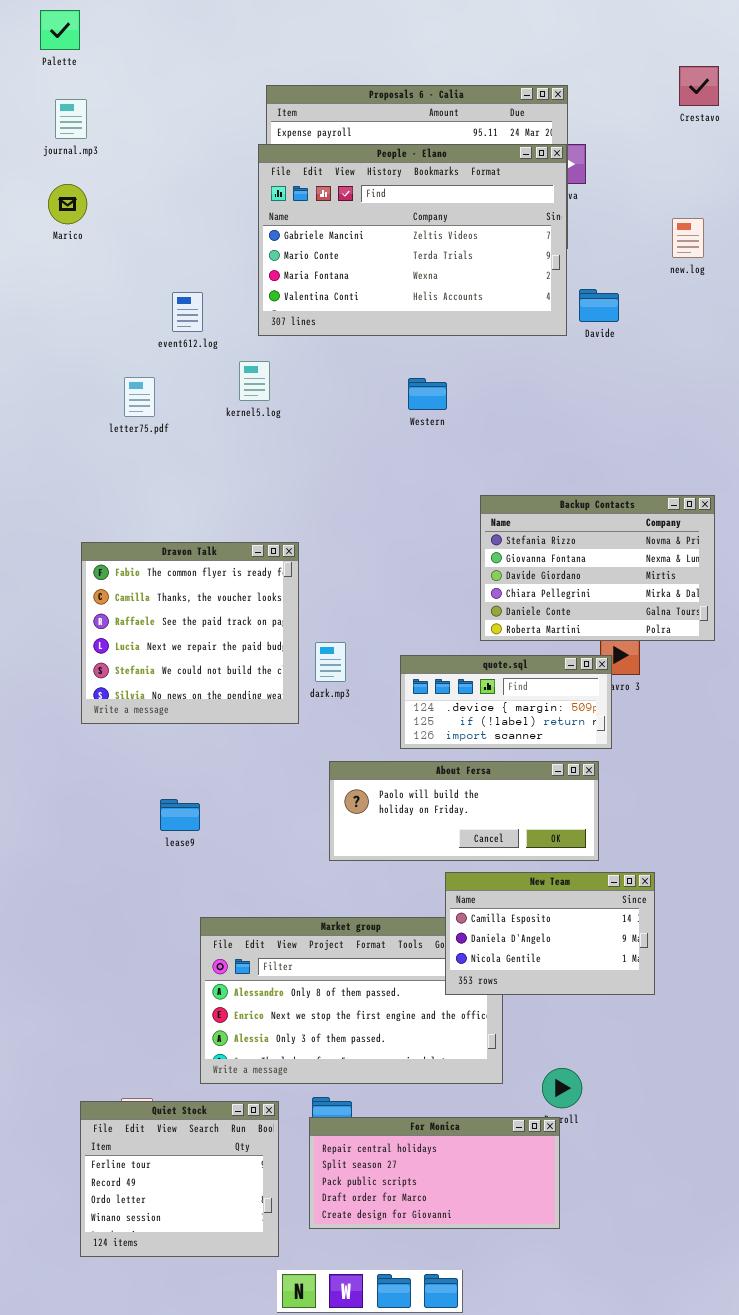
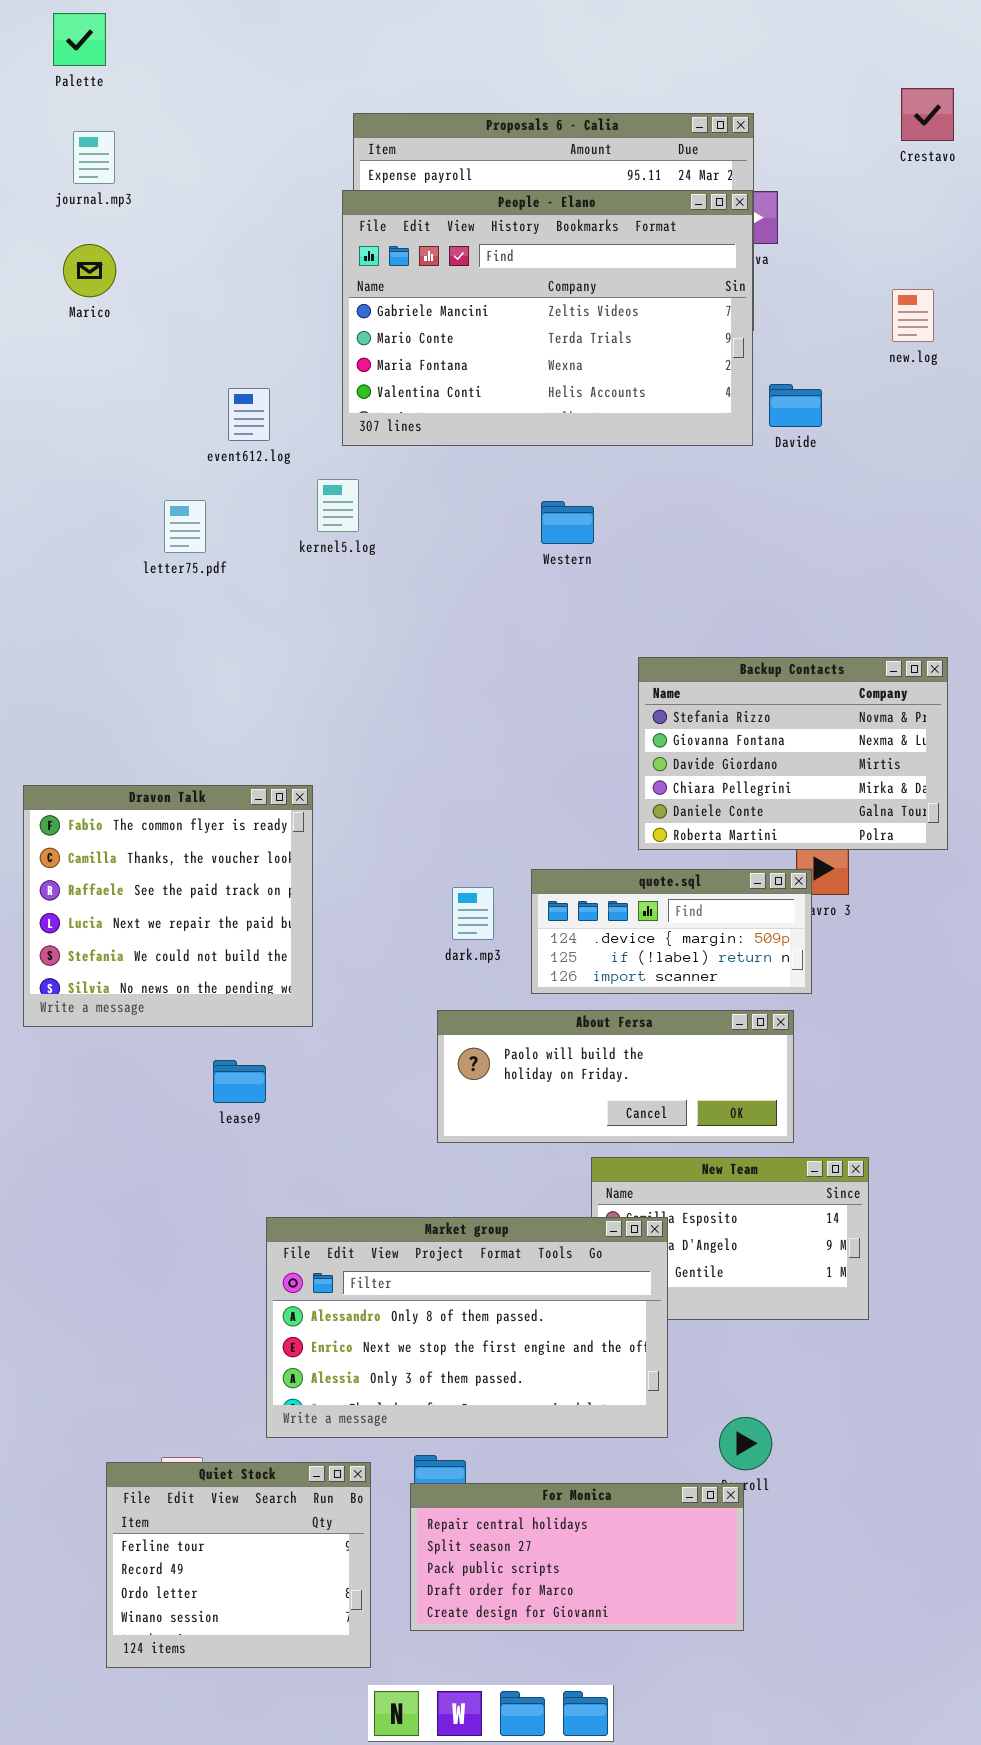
Dravon Talk: [81,542,299,724] -> [23,785,313,1027], moved
dark.mp3: [315,642,346,682] -> [452,887,494,940], moved
Market group: [200,917,503,1084] -> [266,1217,668,1438], raised

